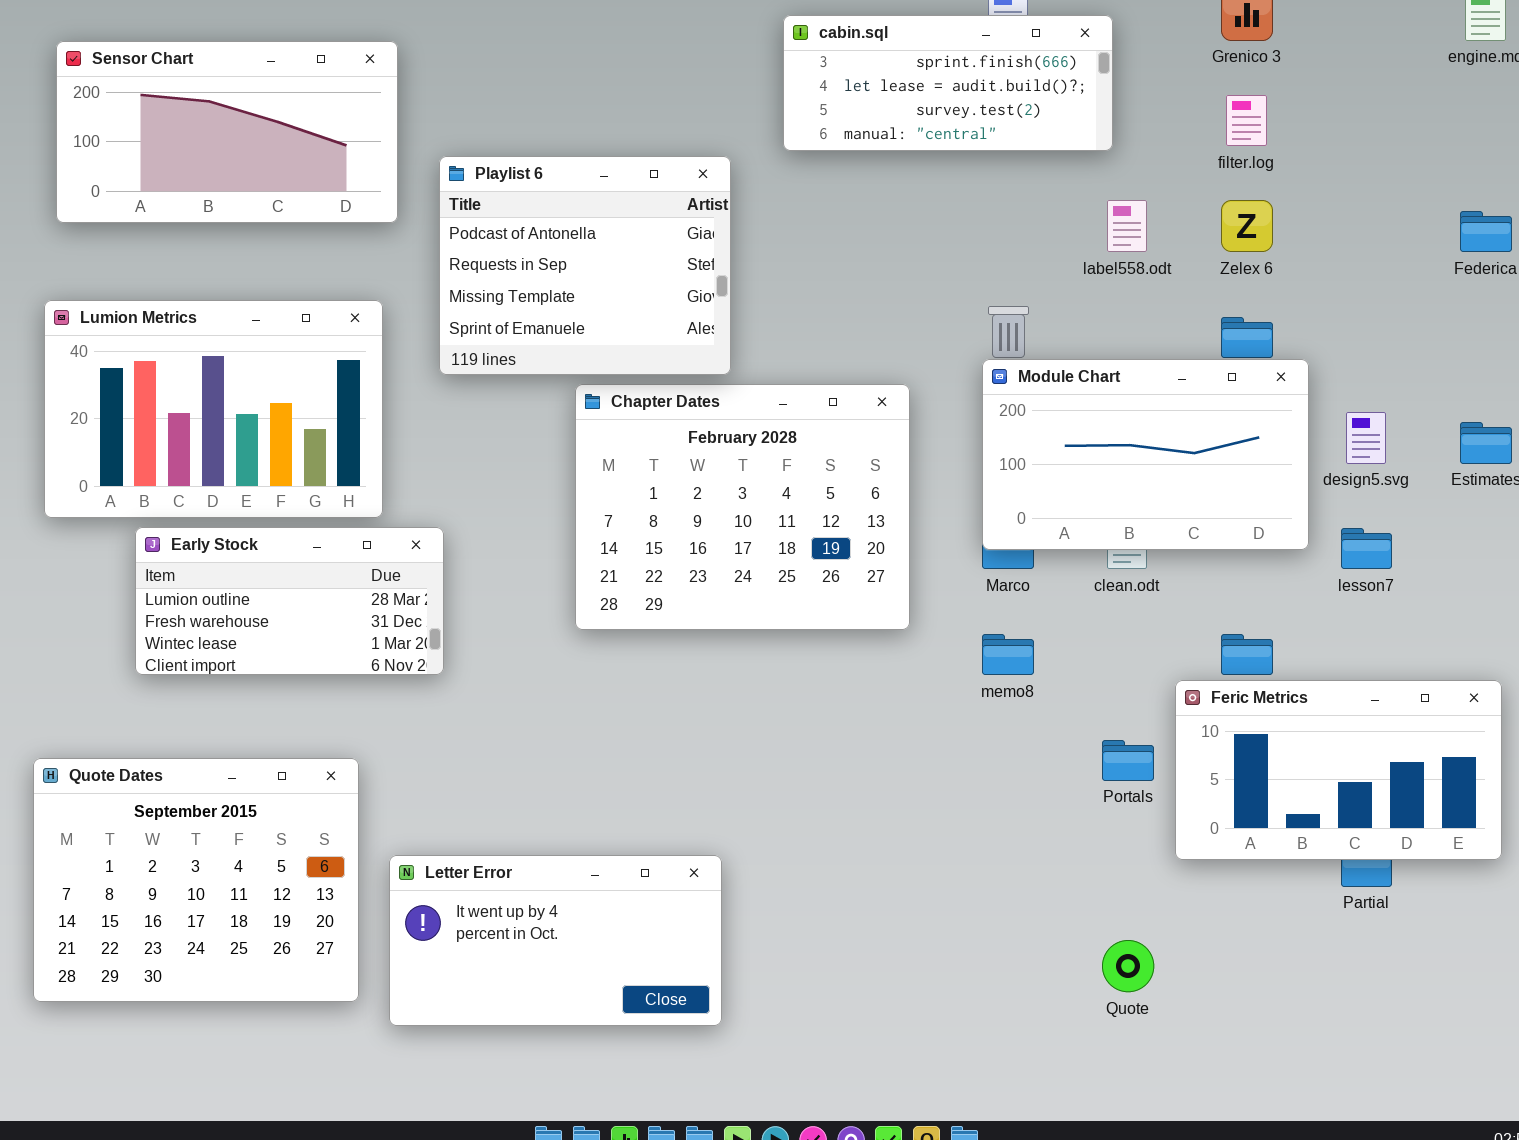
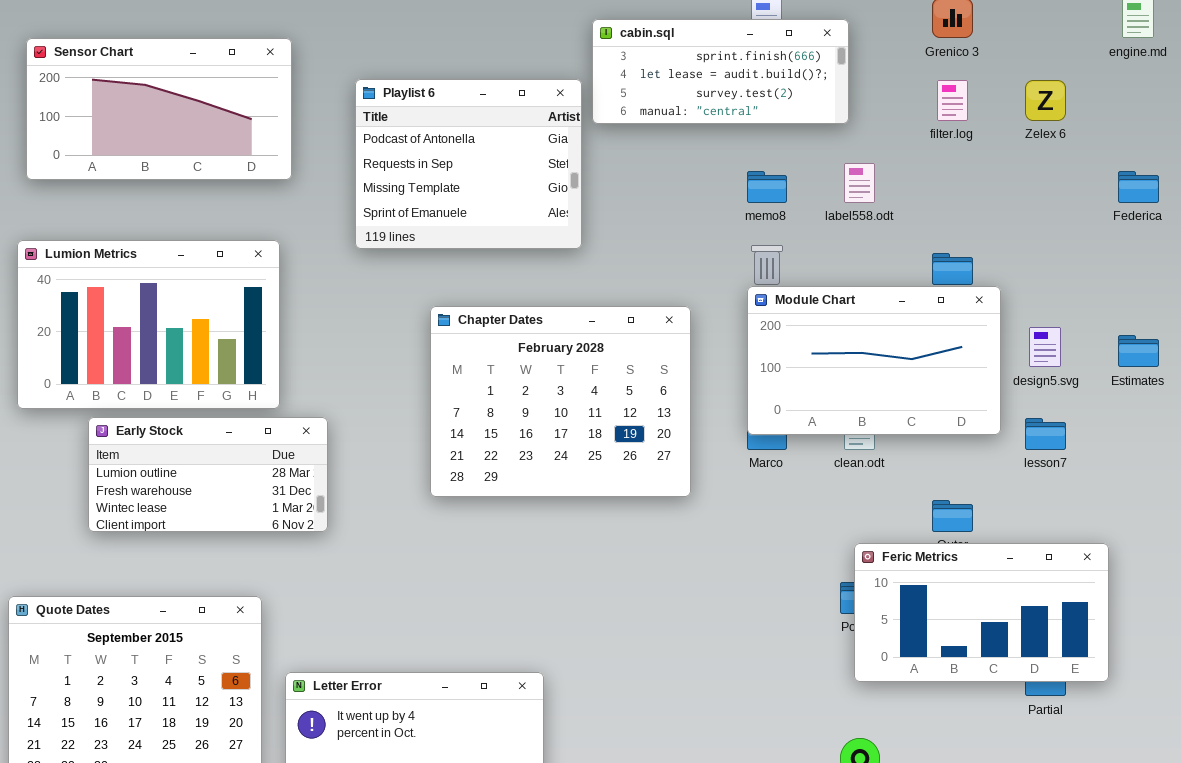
Playlist 6: [439,156,731,375] -> [355,79,582,249], moved
Zelex 6: [1221,200,1273,252] -> [1025,80,1066,121], moved
memo8: [982,634,1034,675] -> [747,171,787,203], moved
Feric Metrics: [1175,680,1502,860] -> [854,543,1109,682], moved

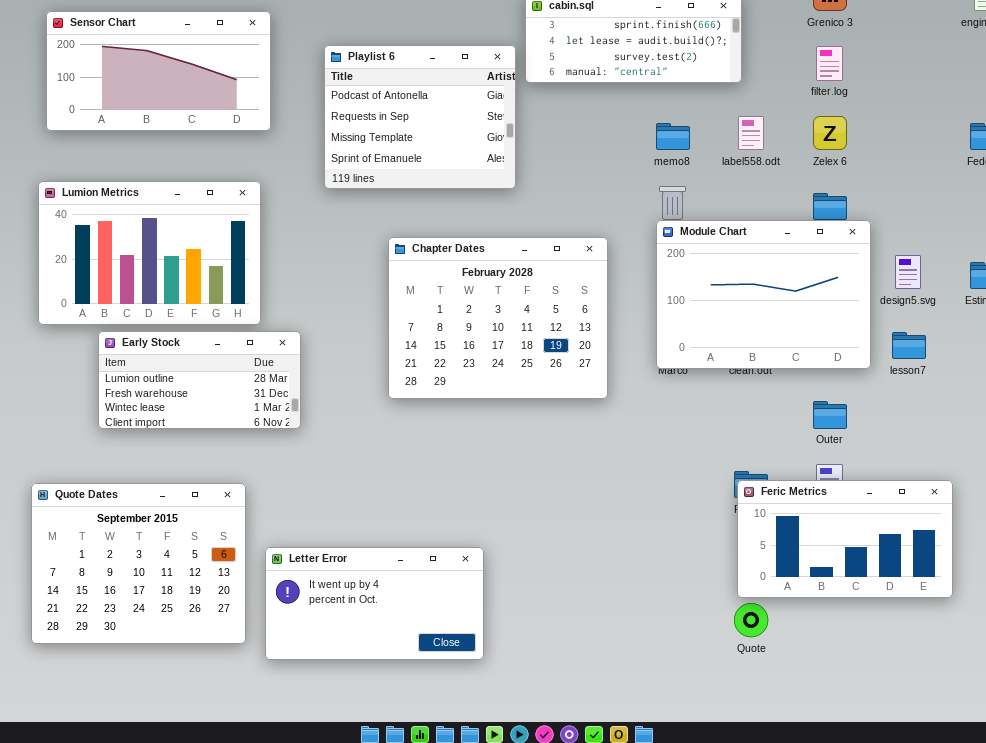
Zelex 6: [1025,80,1066,121] -> [813,116,847,150], moved
Module Chart: [747,286,1001,435] -> [656,220,871,369], resized
Feric Metrics: [854,543,1109,682] -> [737,480,953,598], moved

